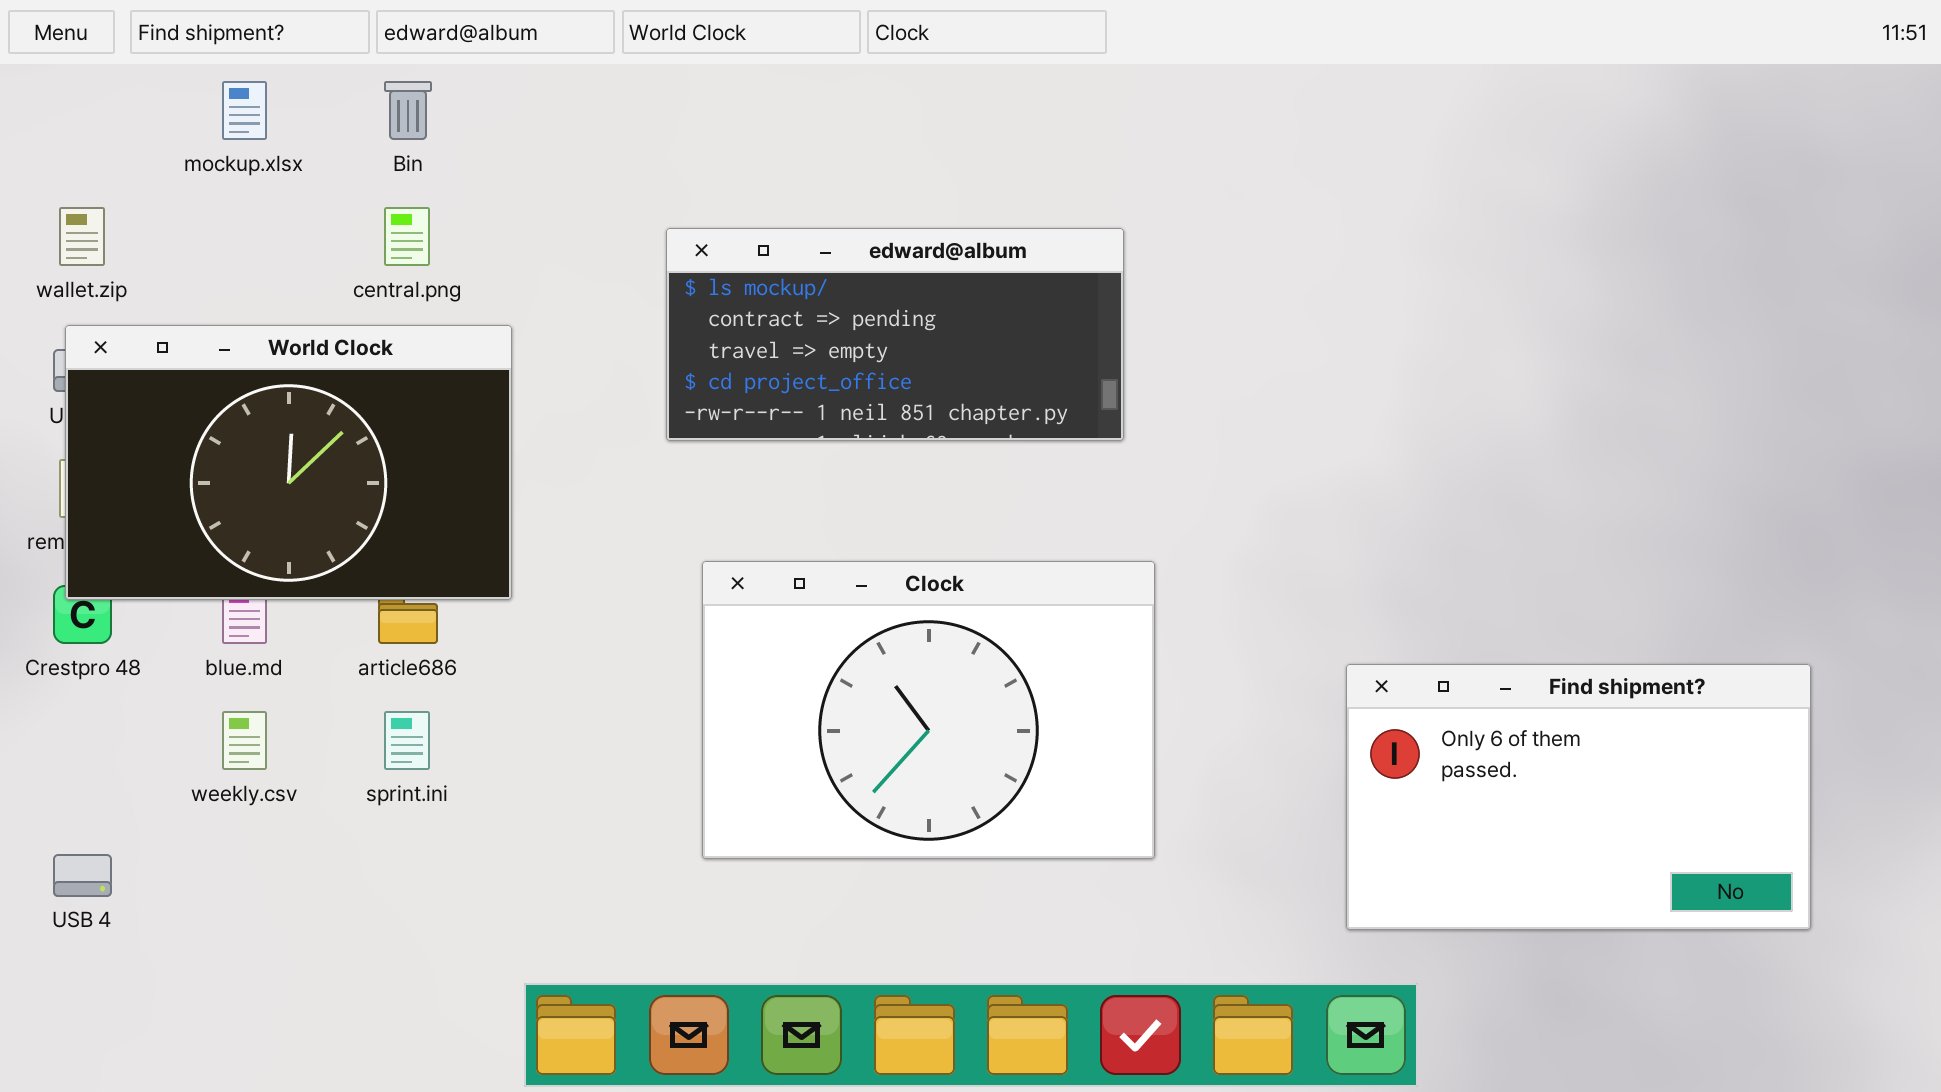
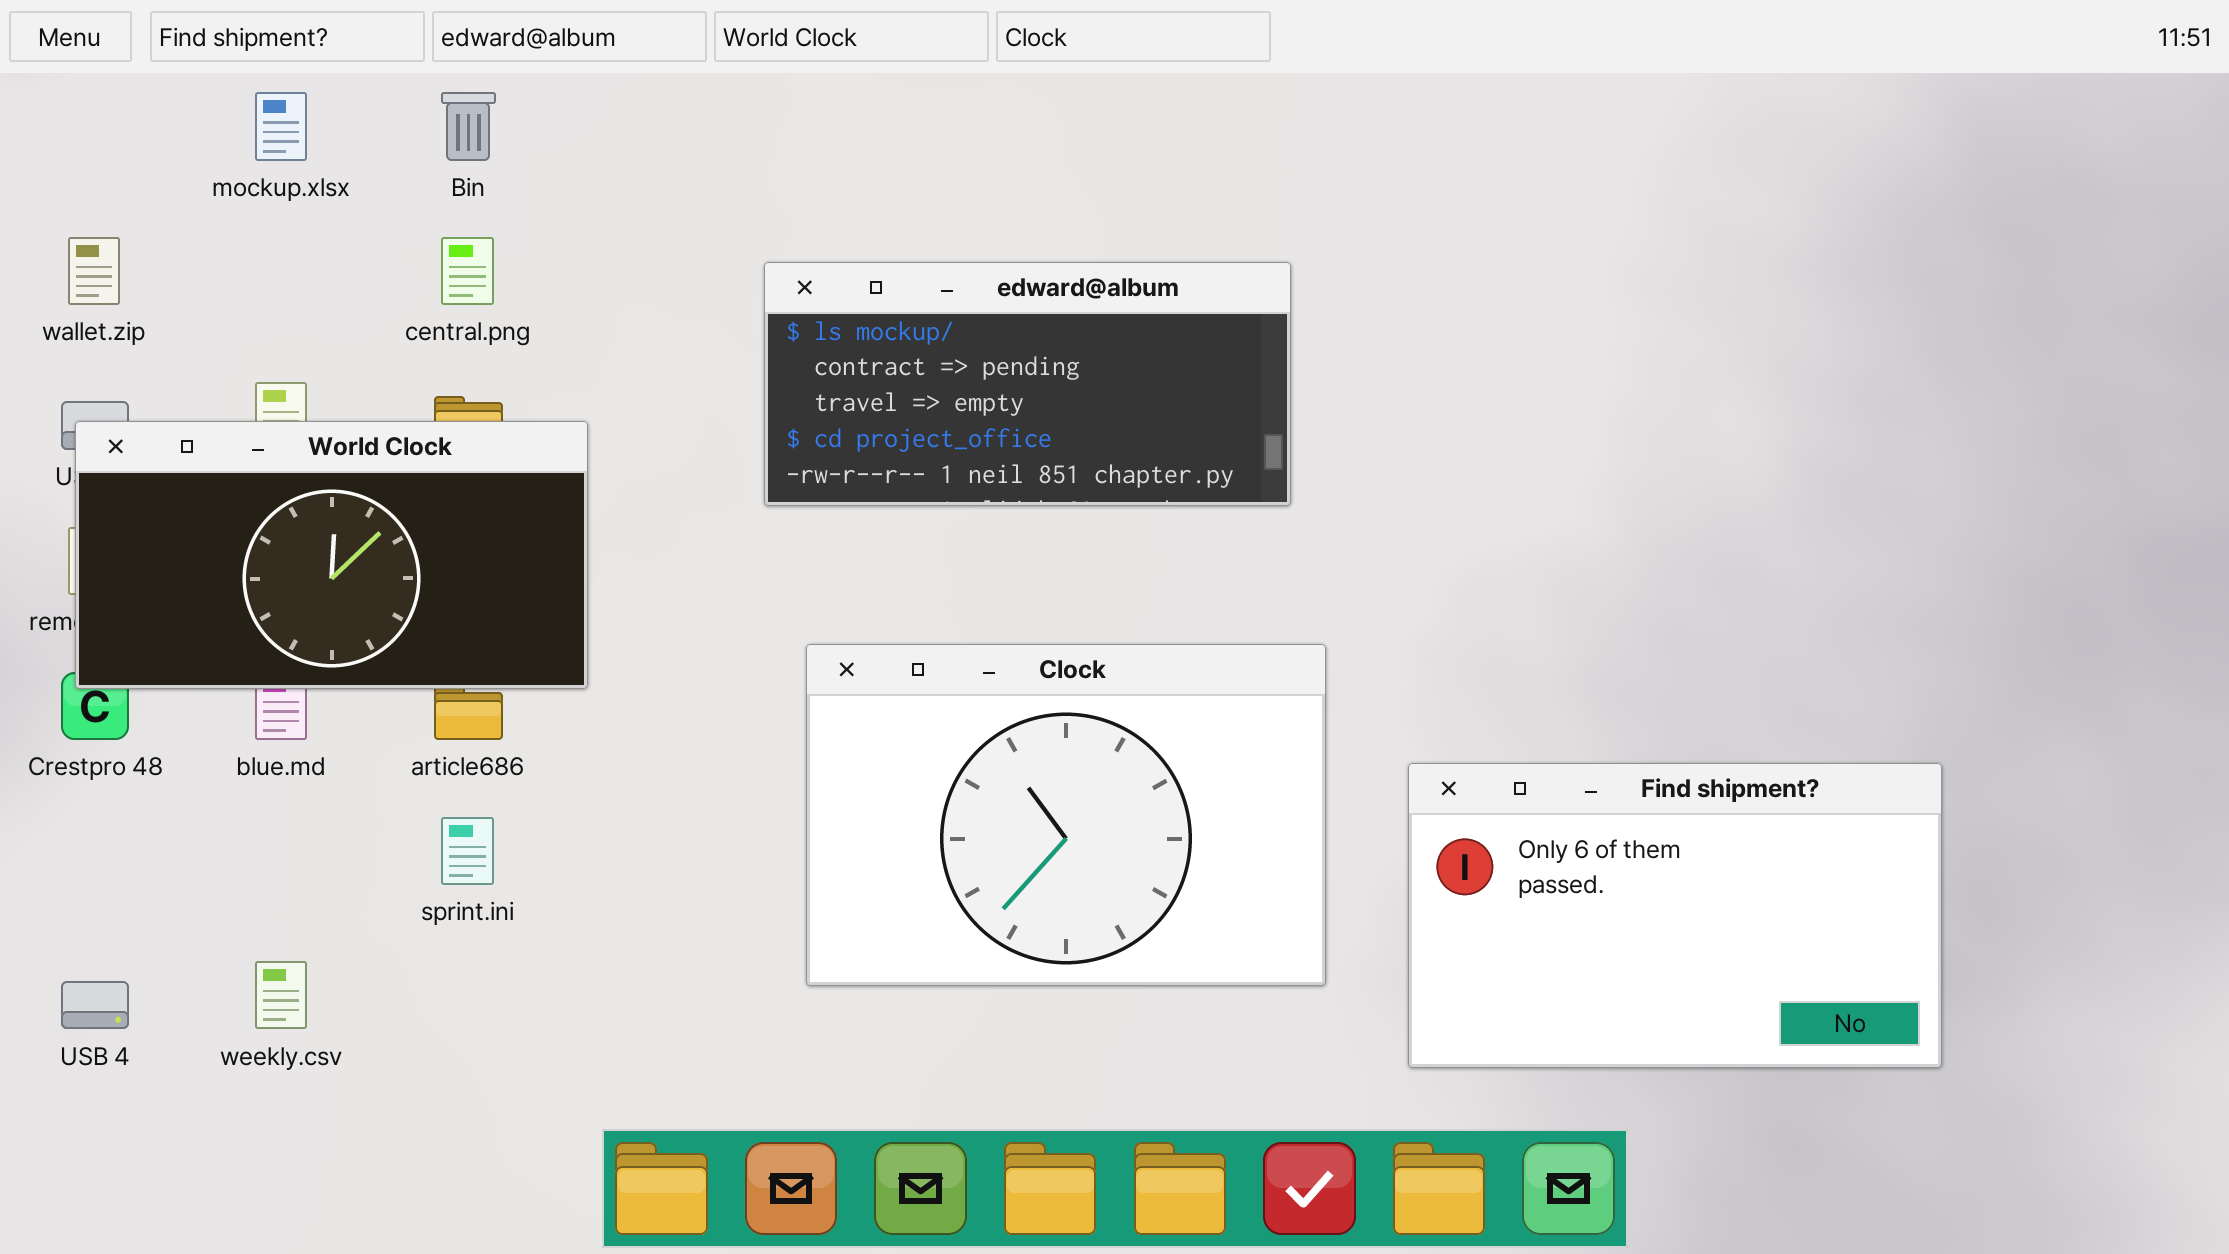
World Clock: [65,325,512,600] -> [75,421,588,689], resized
Find shipment?: [1346,664,1811,930] -> [1408,763,1942,1068], moved
weekly.csv: [222,711,267,770] -> [255,961,307,1029], moved

